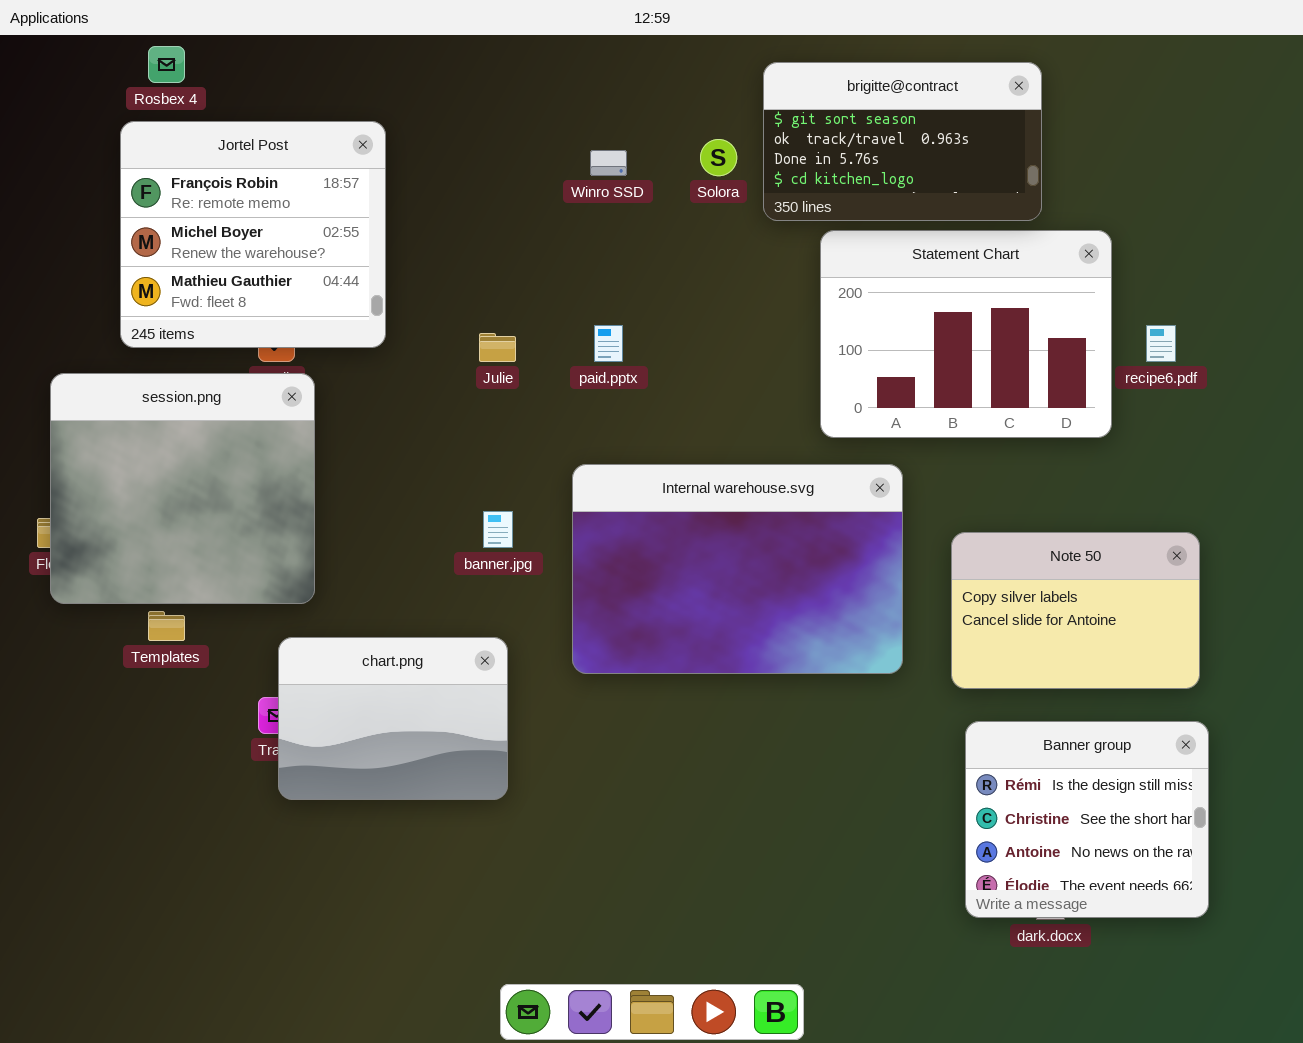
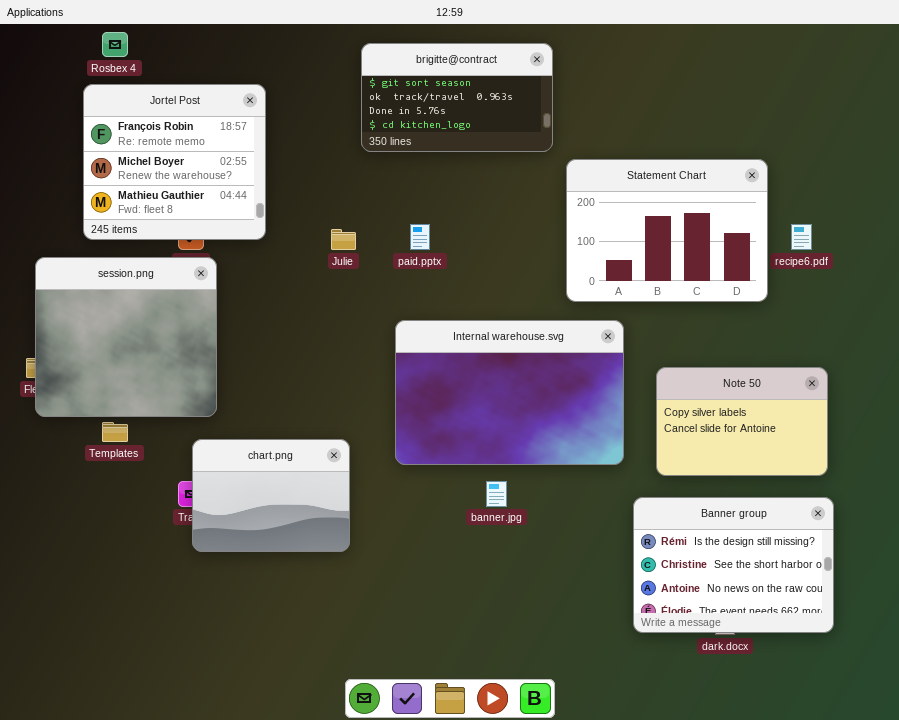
brigitte@contract: [763,62,1042,221] -> [361,43,553,152], moved
banner.jpg: [483,511,513,548] -> [486,481,507,507], moved
Banner group: [965,721,1209,918] -> [633,497,834,633], resized

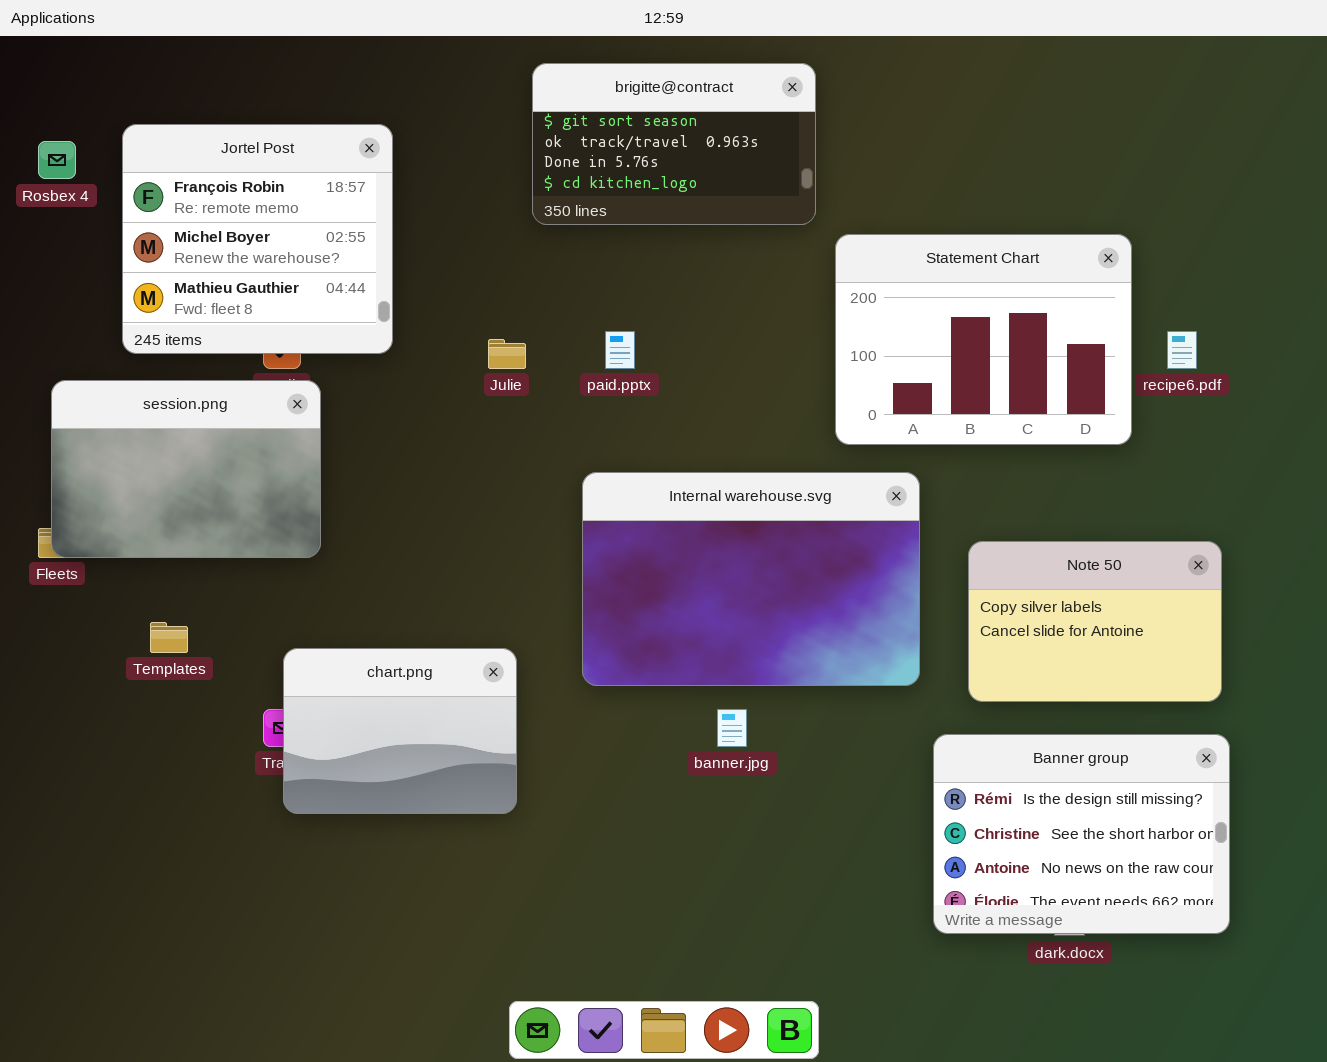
Rosbex 4: [102,32,128,57] -> [38,141,76,179], moved
session.png: [35,257,217,417] -> [51,380,321,558], resized

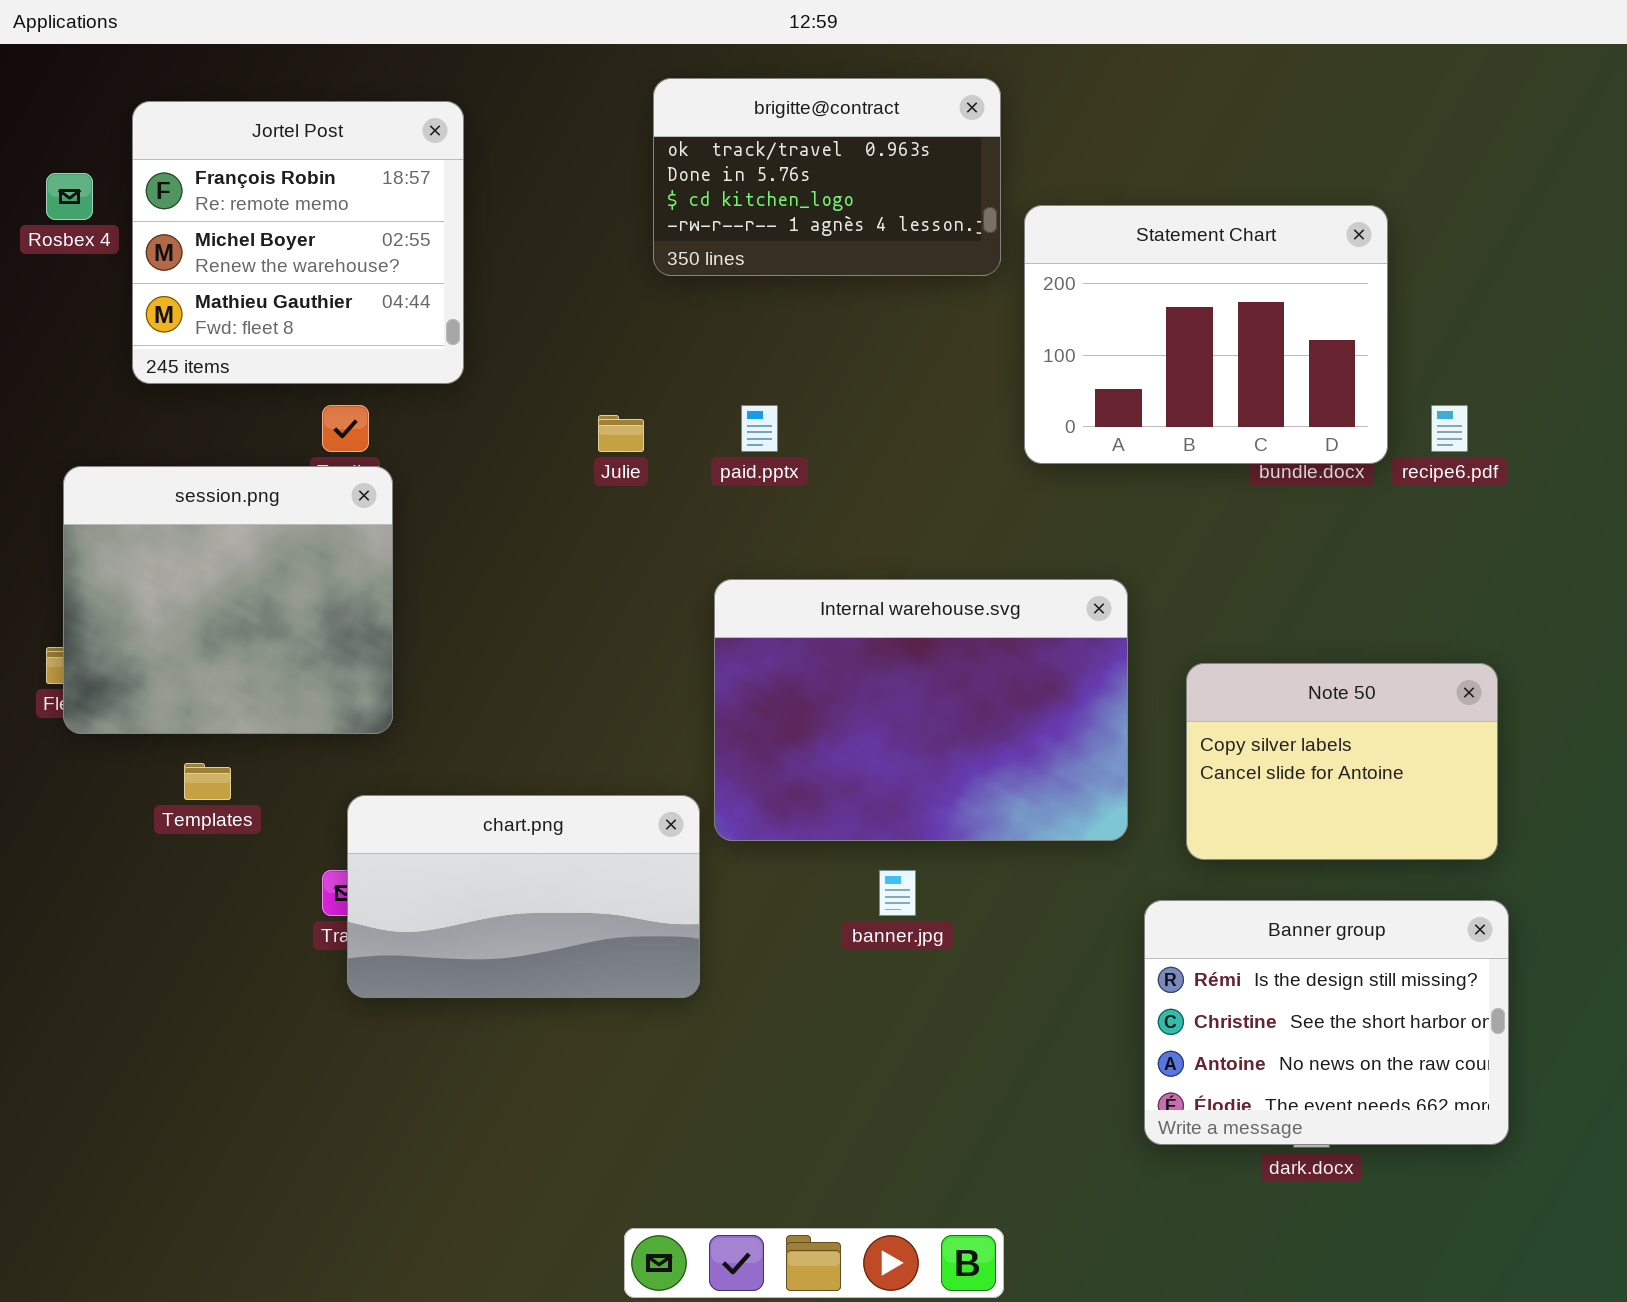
brigitte@contract: [532,63,816,225] -> [653,78,1001,276], scrolled down 1 row
Jortel Post: [122,124,393,354] -> [132,101,464,384], moved
Statement Chart: [835,234,1132,445] -> [1024,205,1388,464], moved
session.png: [51,380,321,558] -> [63,466,393,734], resized
chart.png: [283,648,517,814] -> [347,795,700,998], resized

